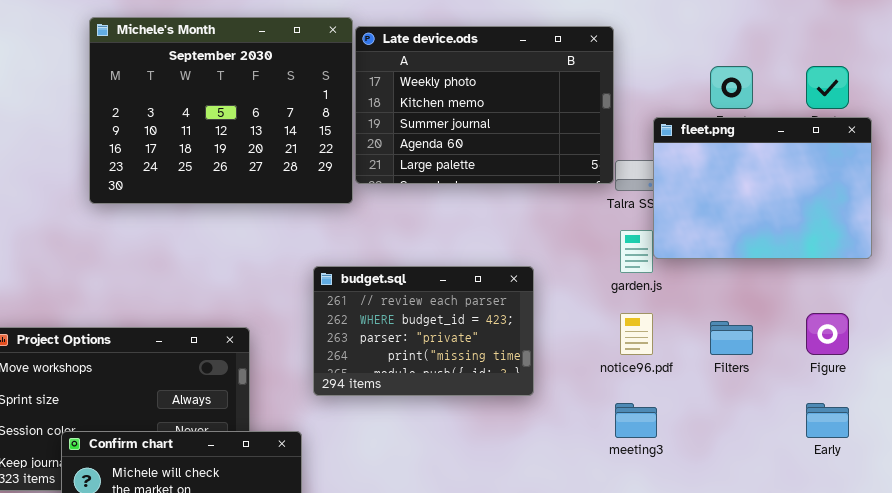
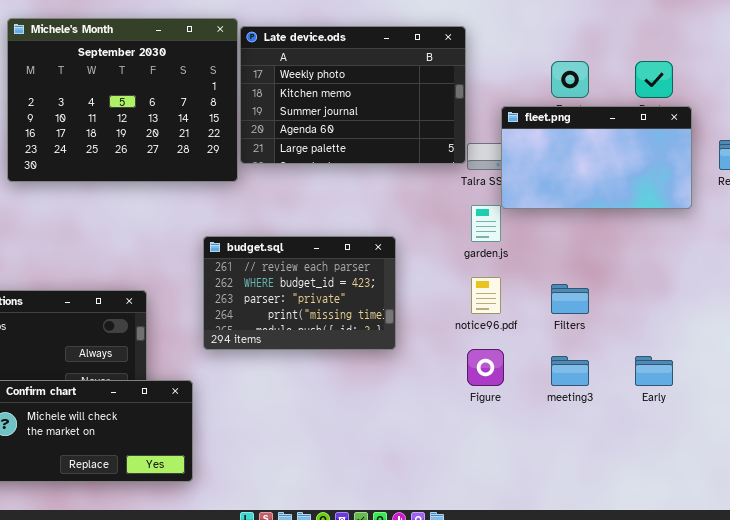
fleet.png: [653,117,872,259] -> [501,106,692,209], resized
Figure: [806,313,849,355] -> [467,349,504,386], moved
meeting3: [615,403,657,438] -> [551,356,589,386], moved

